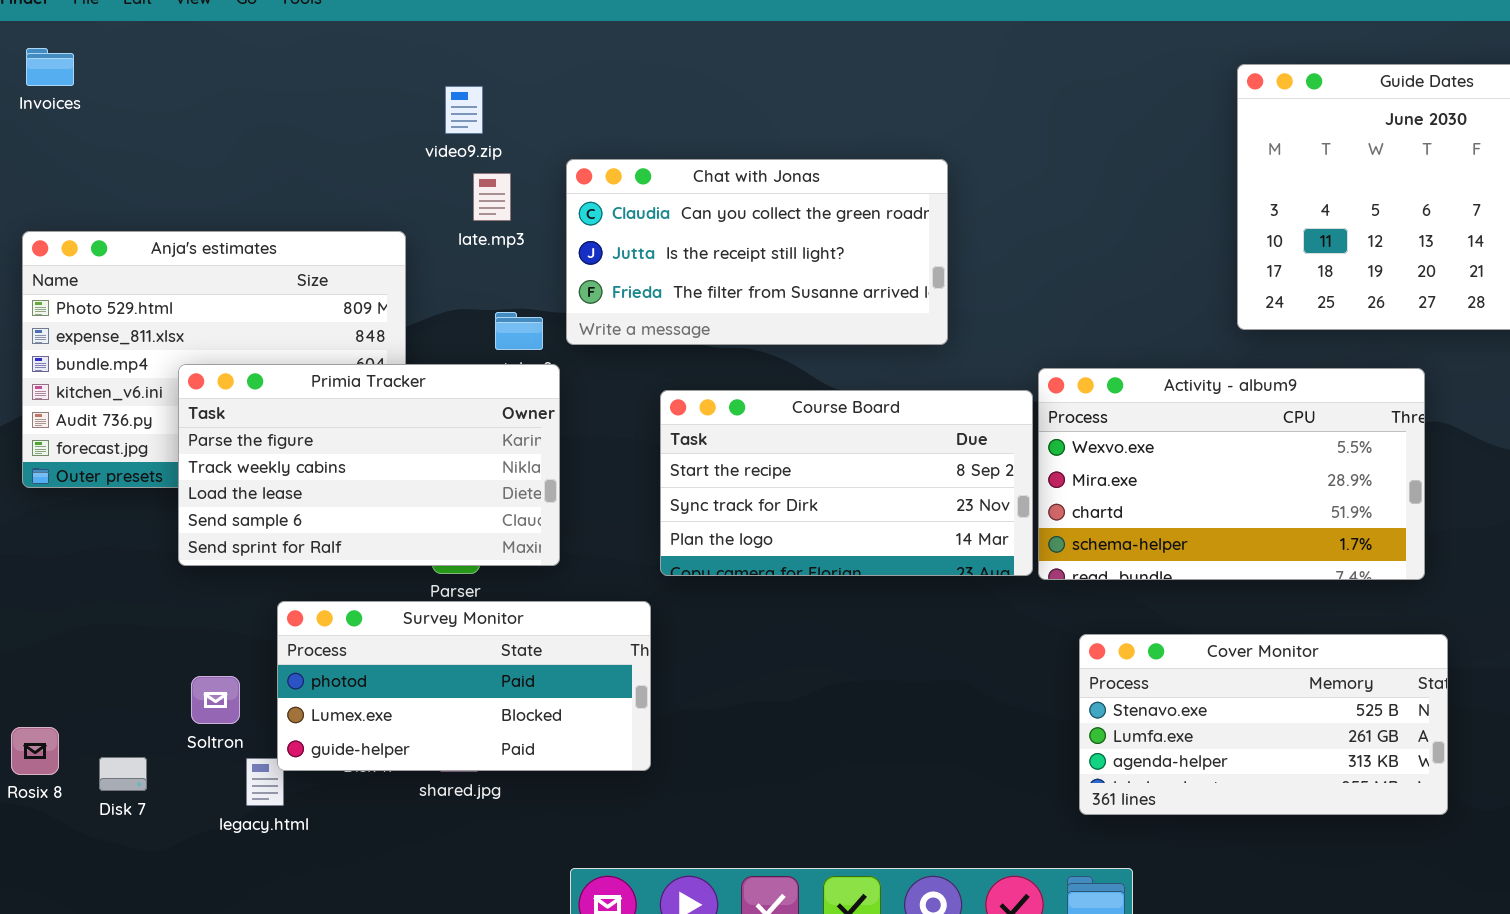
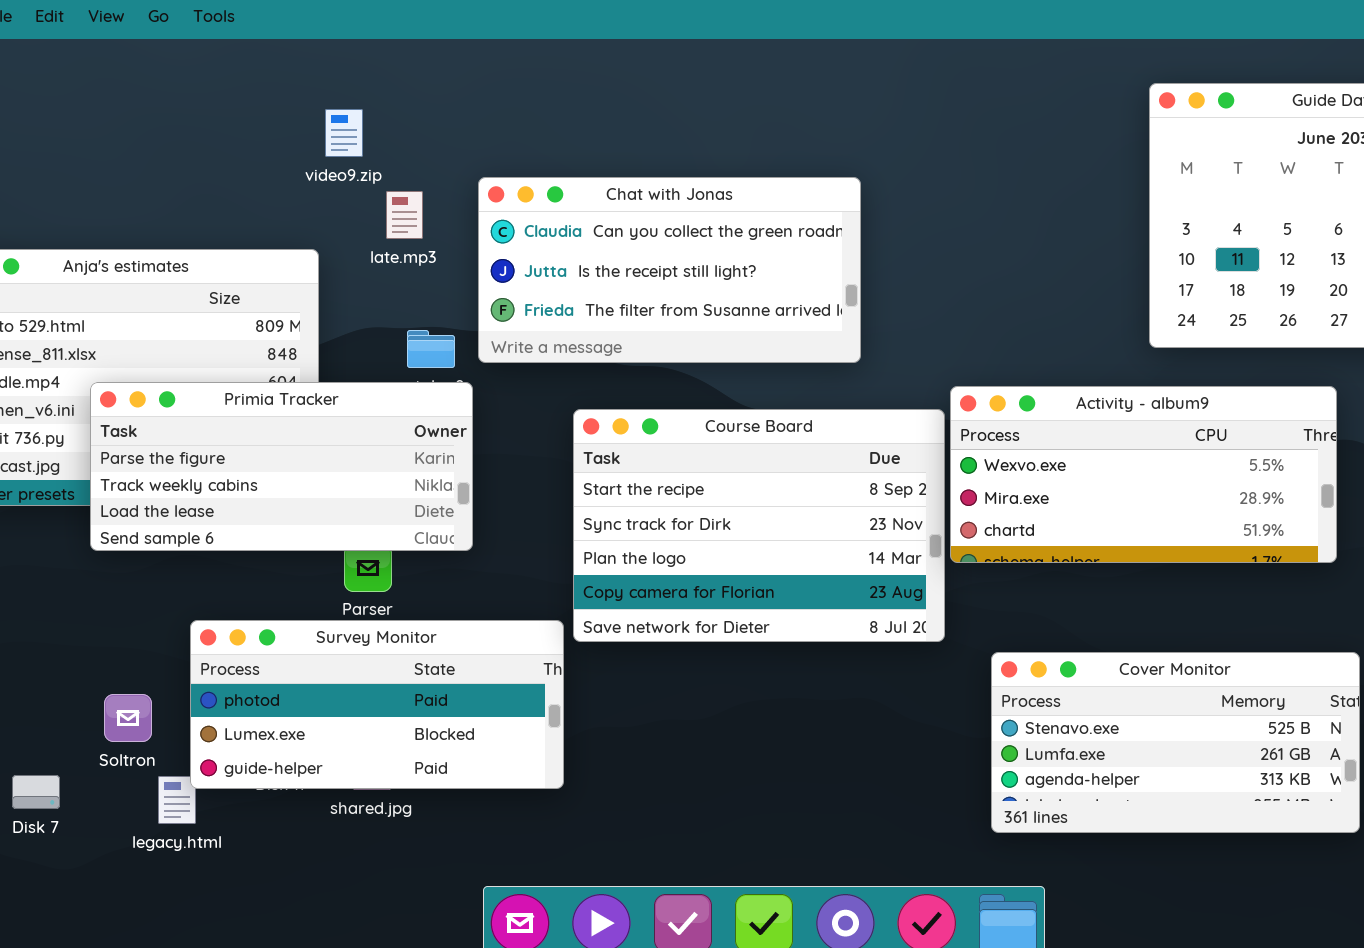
video9.zip: [445,86,483,134] -> [325,109,363,157], moved
Primia Tracker: [178,364,560,566] -> [90,382,473,551], resized
Activity - album9: [1038,368,1425,580] -> [950,386,1337,563], resized
Course Board: [660,390,1033,576] -> [573,409,945,642], resized

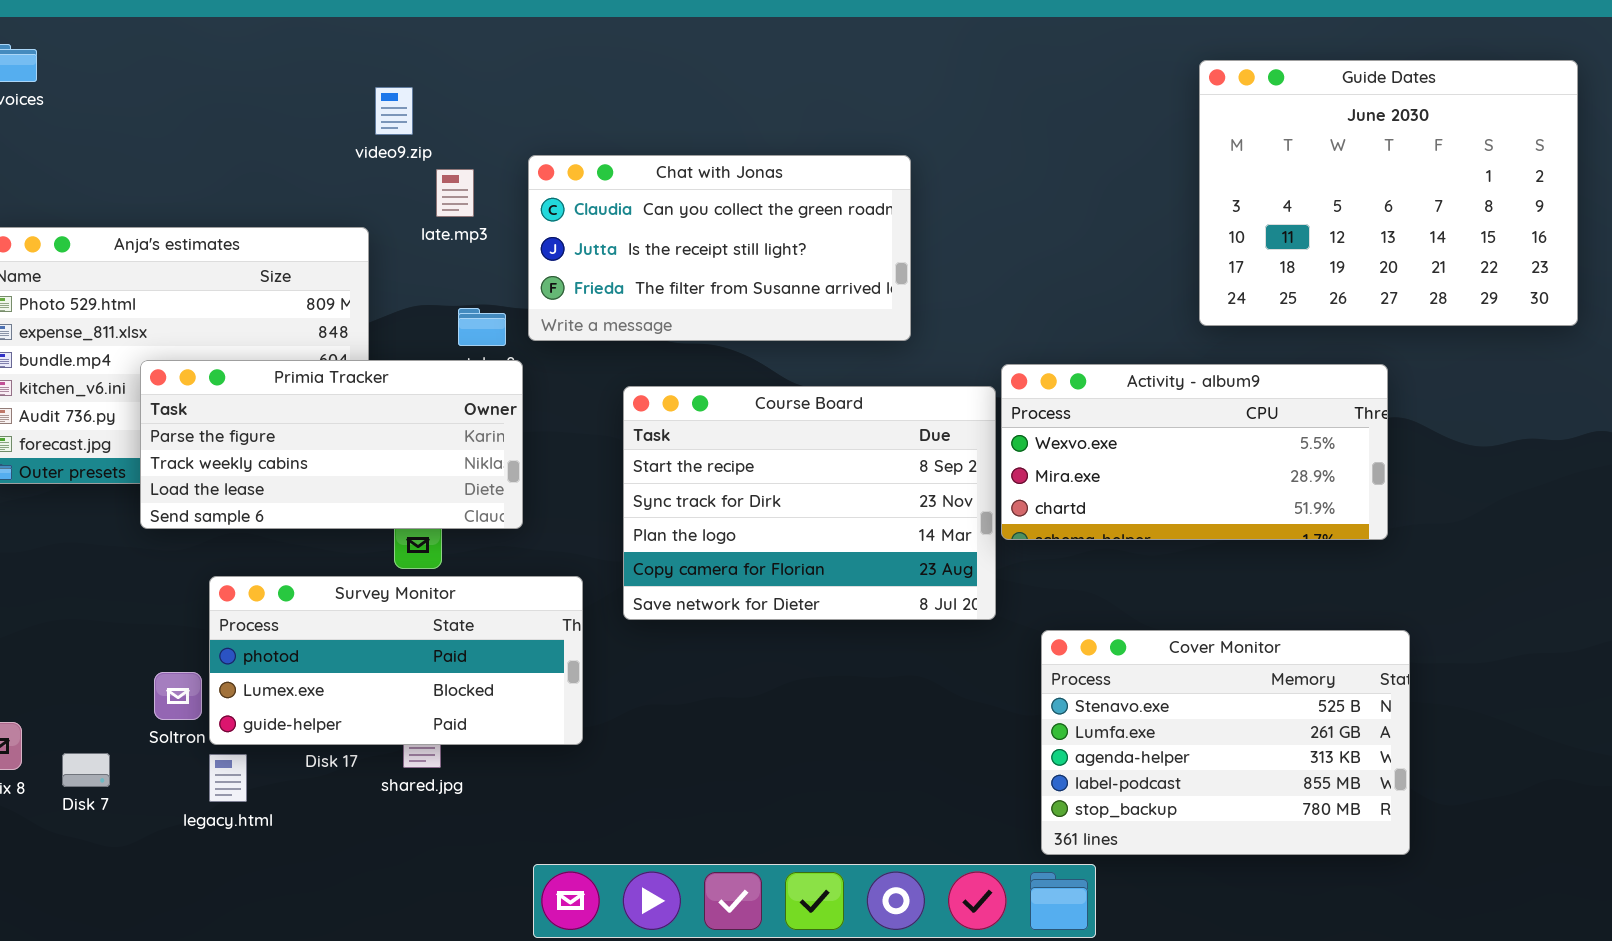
Survey Monitor: [190,620,564,789] -> [209,576,583,745], moved
Cover Monitor: [991,652,1360,833] -> [1041,630,1410,855], resized

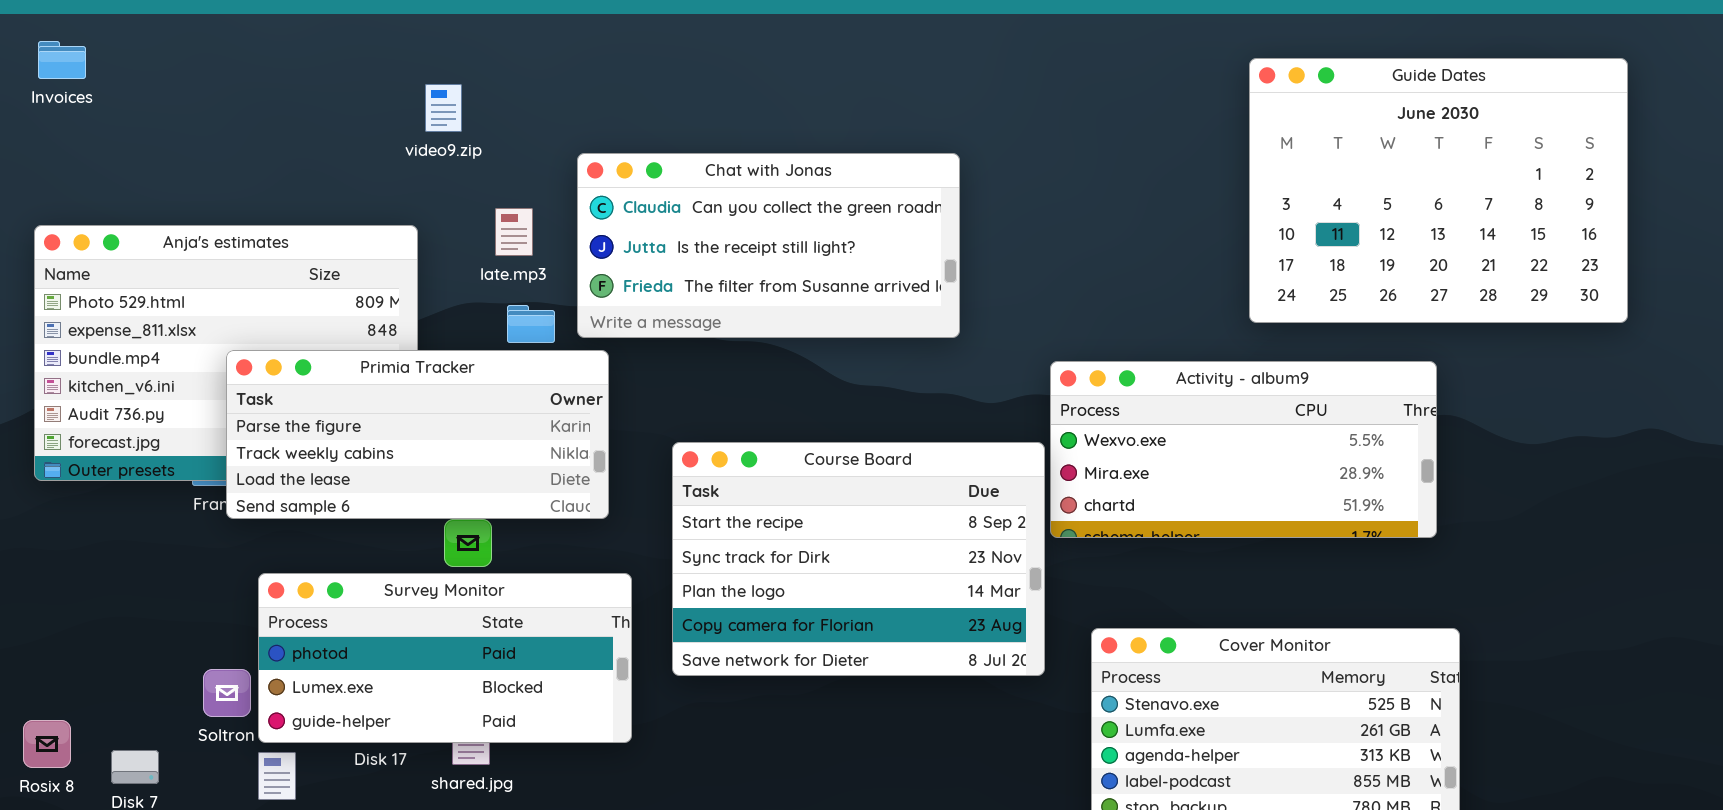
late.mp3: [436,169,474,217] -> [495,208,533,256], moved
Primia Tracker: [140,360,523,529] -> [226,350,609,519], moved
Course Board: [623,386,996,620] -> [672,442,1045,676], moved

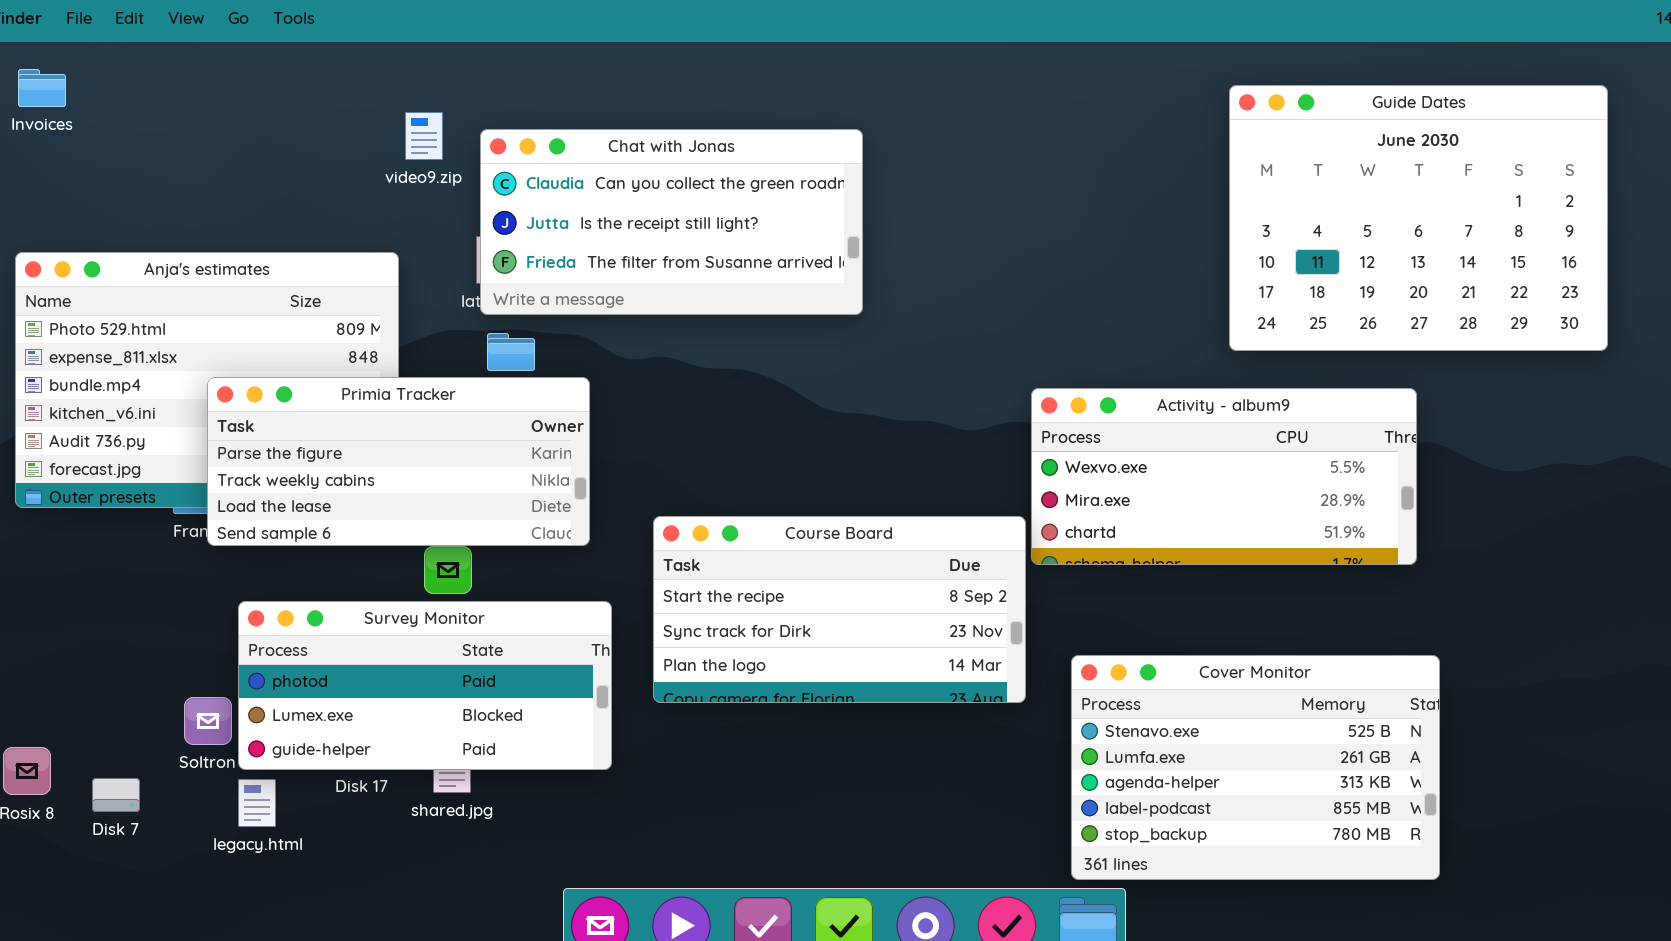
Chat with Jonas: [577,153,960,338] -> [480,129,863,315], moved
Course Board: [672,442,1045,676] -> [653,516,1026,703], resized

